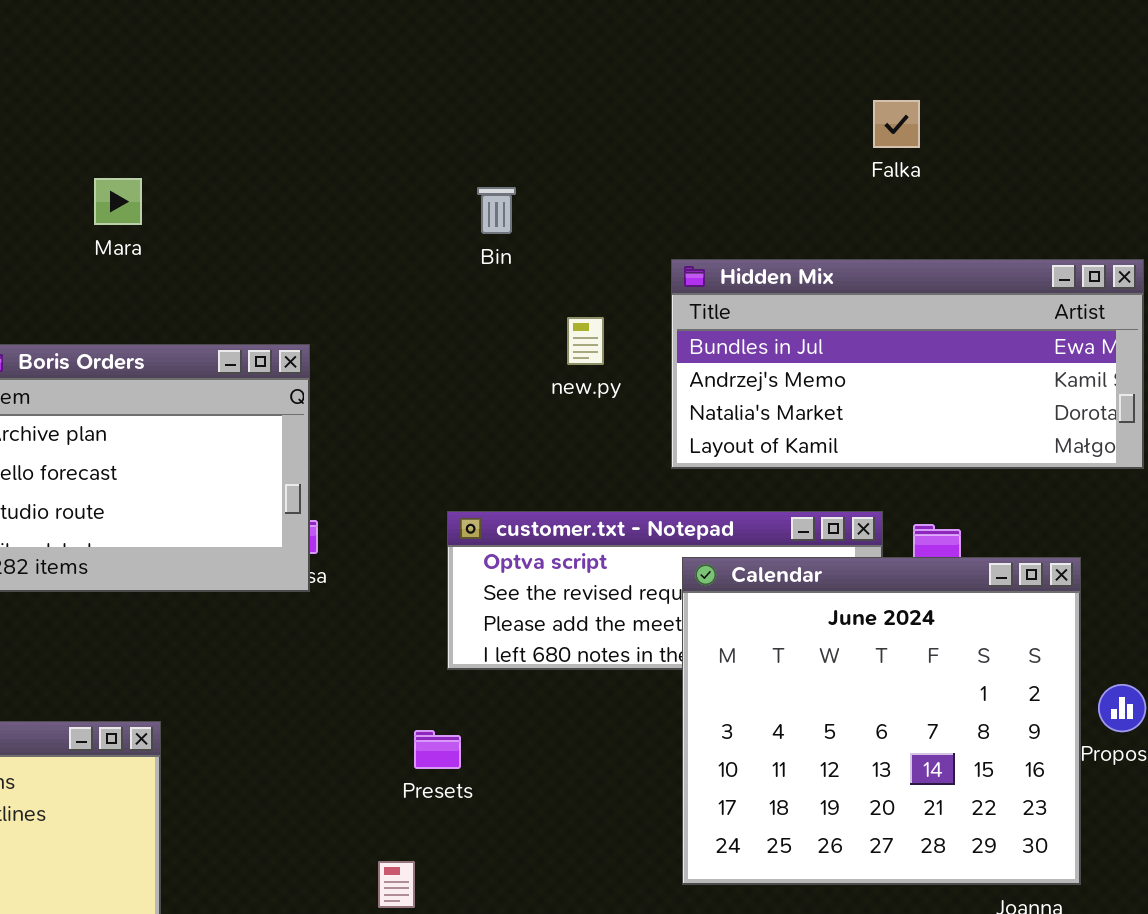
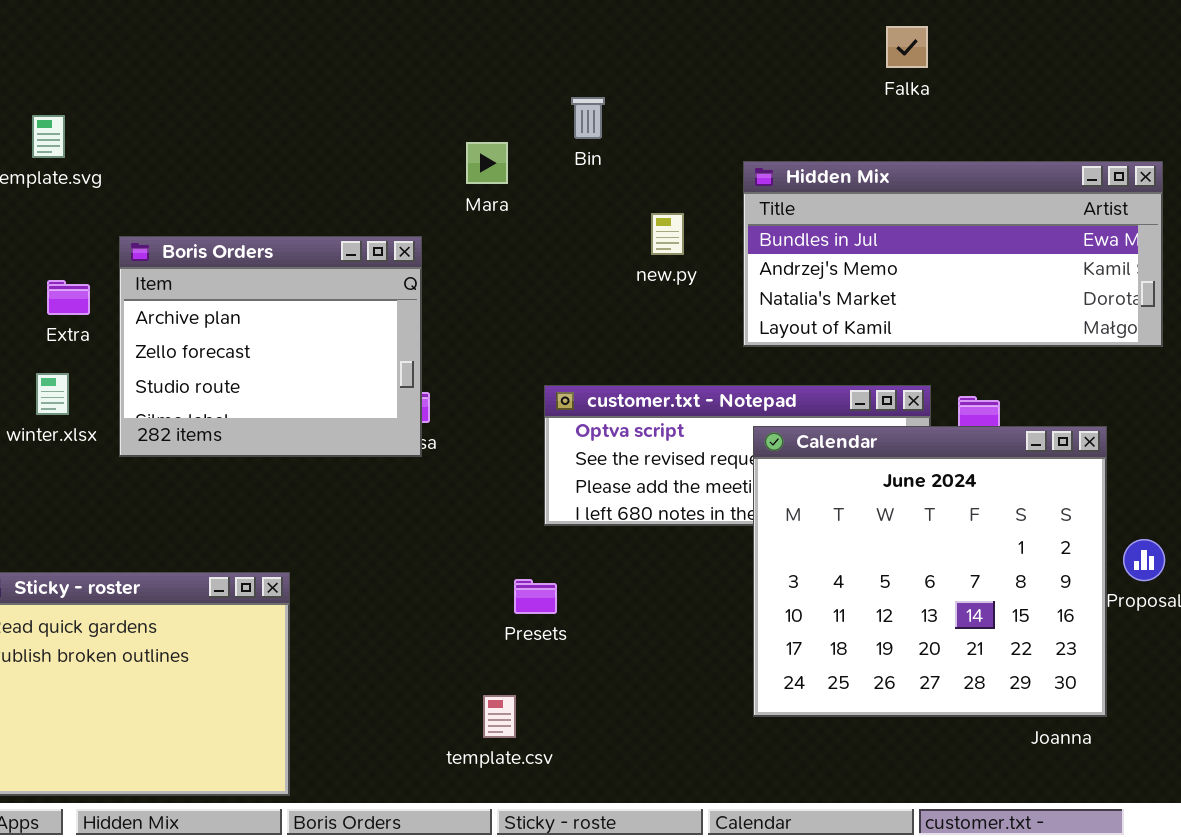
Falka: [873,100,920,148] -> [886,26,928,68], moved
Mara: [94,178,142,225] -> [466,142,508,184], moved

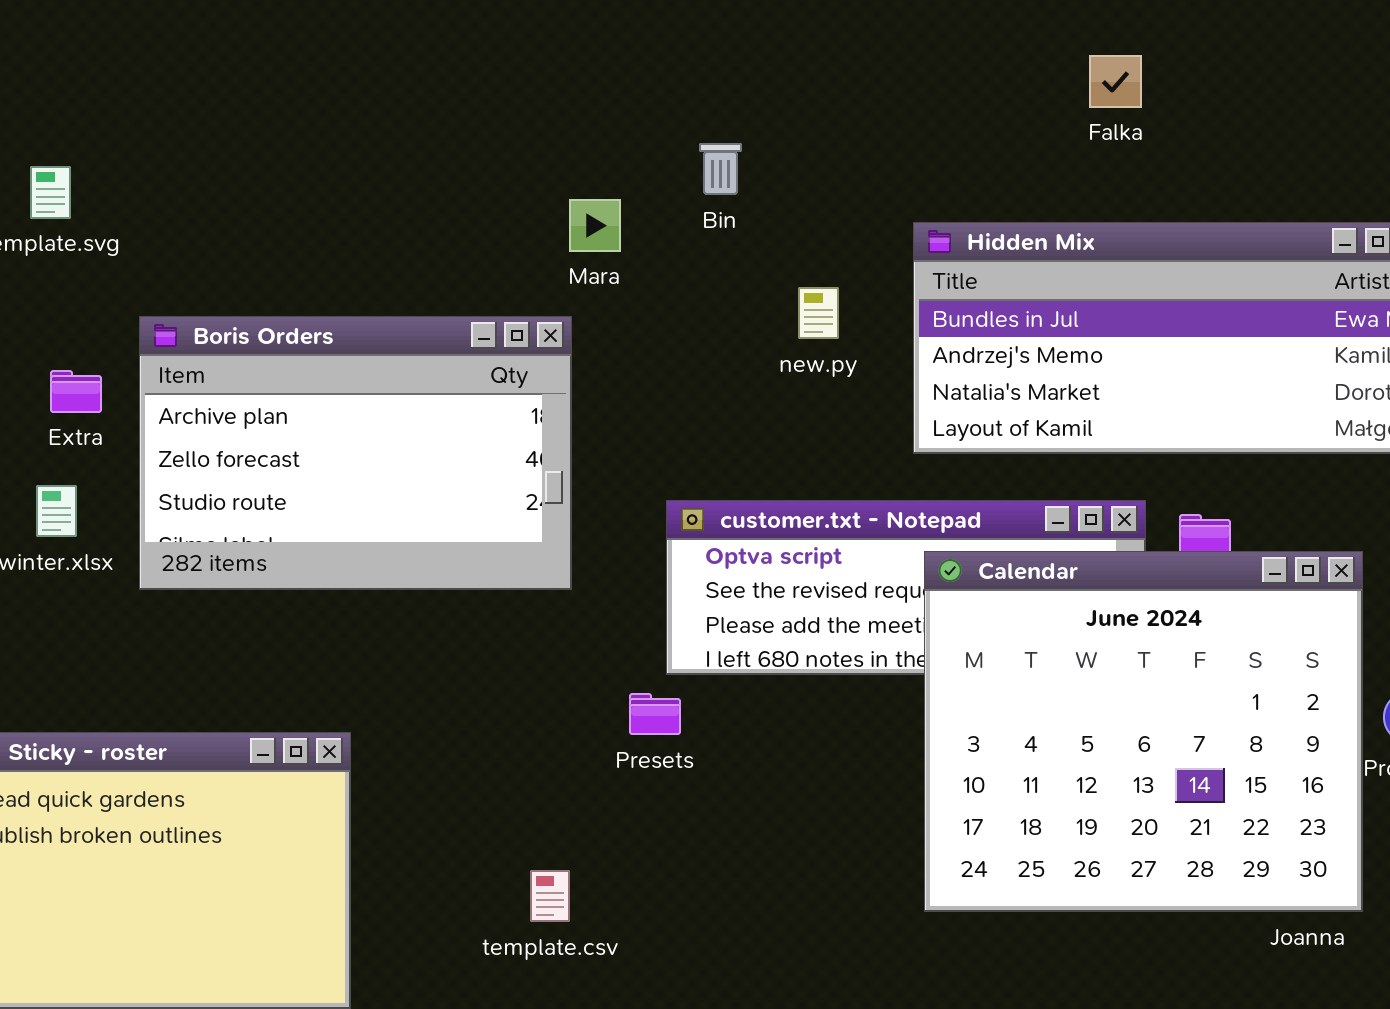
Boris Orders: [119,236,422,457] -> [139,316,572,590], resized
Presets: [514,579,557,614] -> [629,693,681,735], moved
template.csv: [483,695,516,738] -> [530,870,570,922], moved

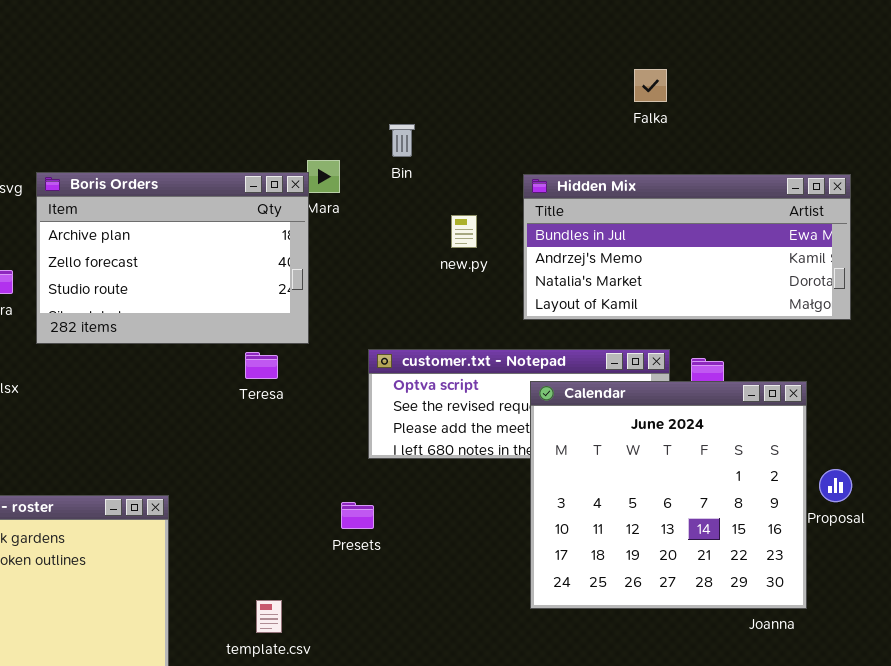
Boris Orders: [139,316,572,590] -> [36,172,309,344], moved
Presets: [629,693,681,735] -> [341,502,374,529], moved
template.csv: [530,870,570,922] -> [256,600,282,633], moved

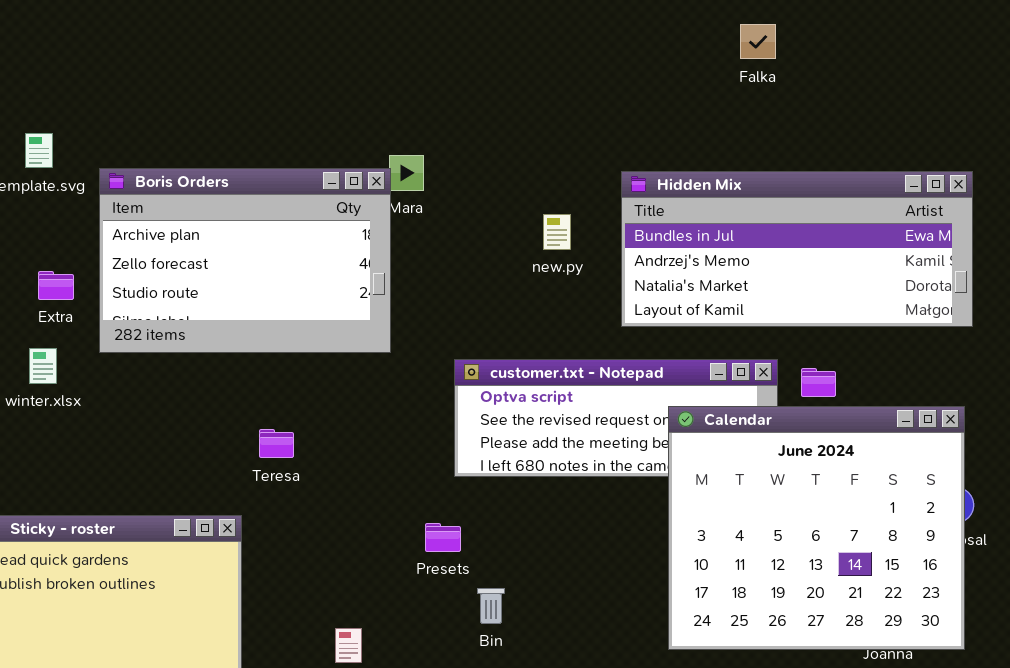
Falka: [634,69,667,102] -> [740,24,776,59], moved
Bin: [389,124,415,157] -> [477,588,505,624], moved
Teresa: [245,352,278,379] -> [259,429,294,458], moved
Calendar: [530,381,807,609] -> [668,406,965,650], moved

